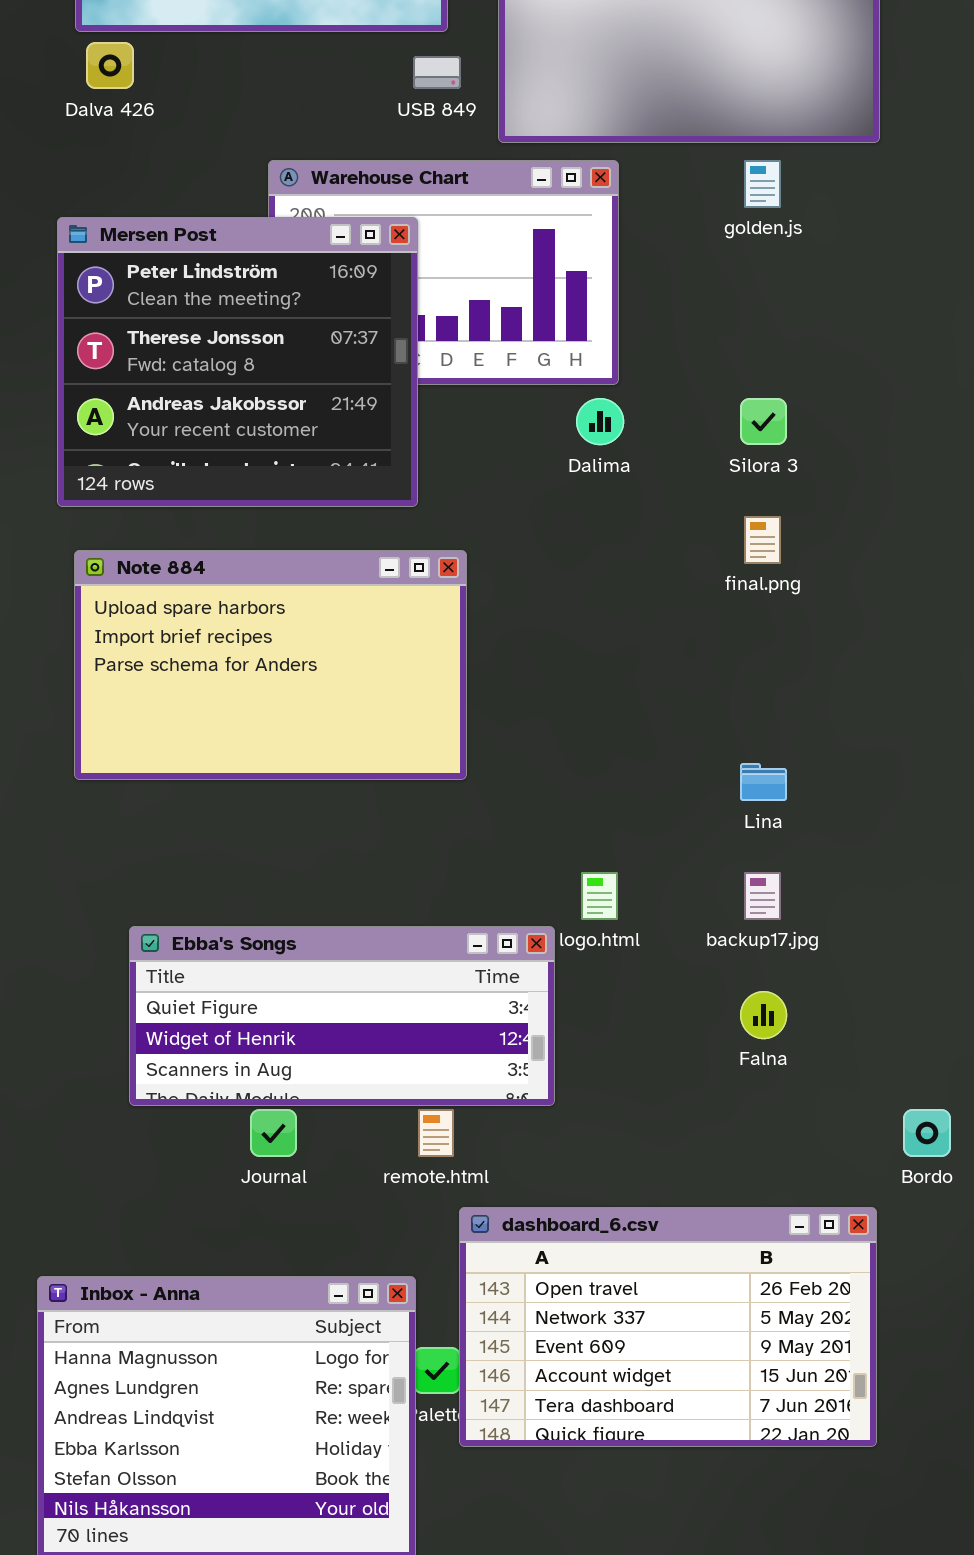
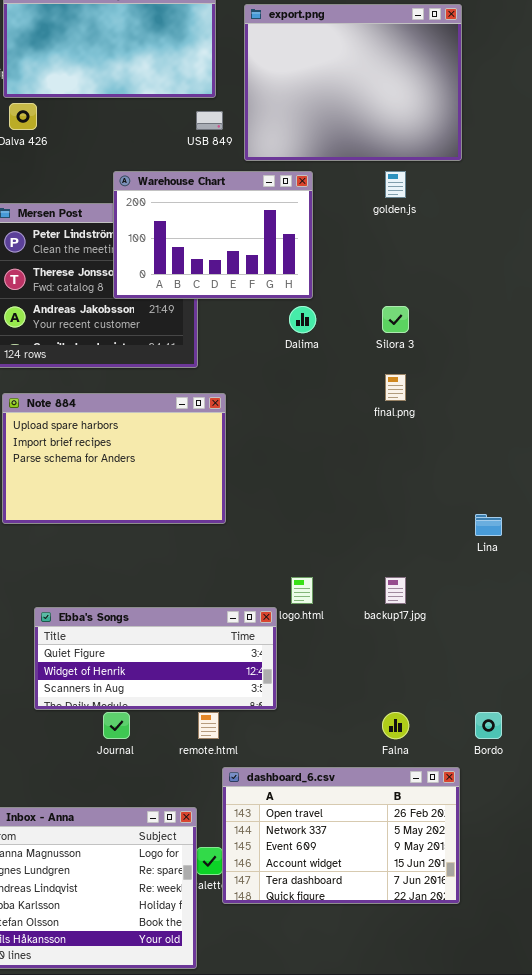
Warehouse Chart: [268,160,619,385] -> [113,171,313,299], raised
Lina: [740,763,787,801] -> [475,514,502,536], moved
Falna: [740,991,787,1039] -> [382,712,409,739], moved

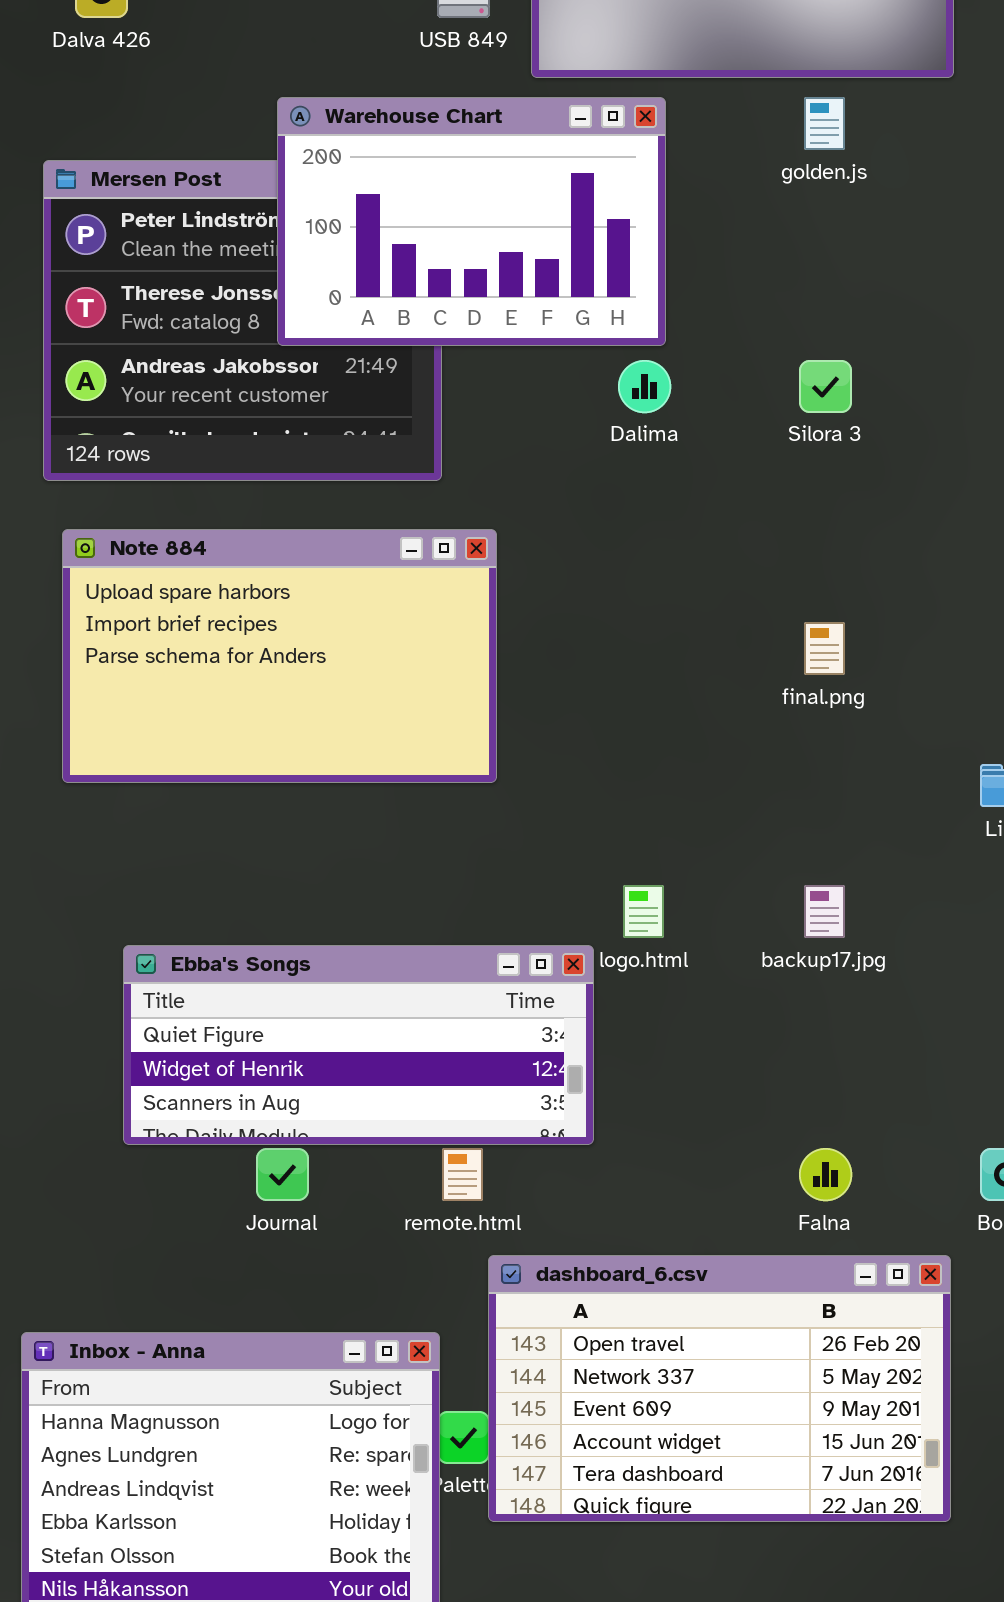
final.png: [385,374,406,401] -> [804,622,845,675], moved

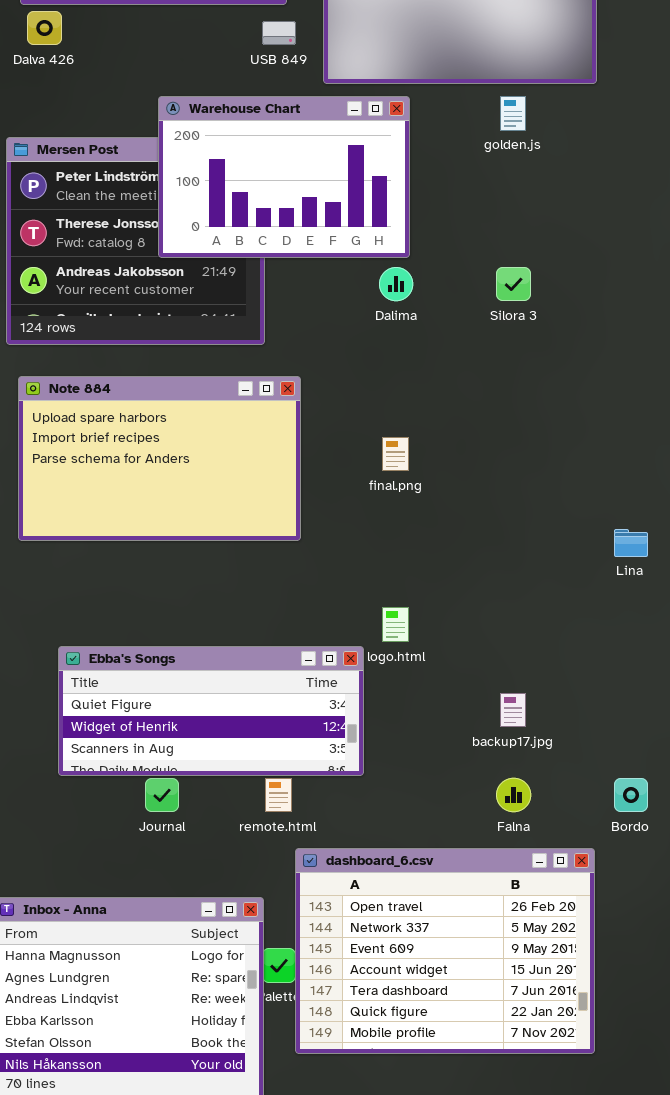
final.png: [804,622,845,675] -> [382,437,409,471], moved
backup17.jpg: [804,885,845,938] -> [500,693,526,727], moved
dashboard_6.csv: [488,1255,951,1522] -> [295,848,595,1054], resized

